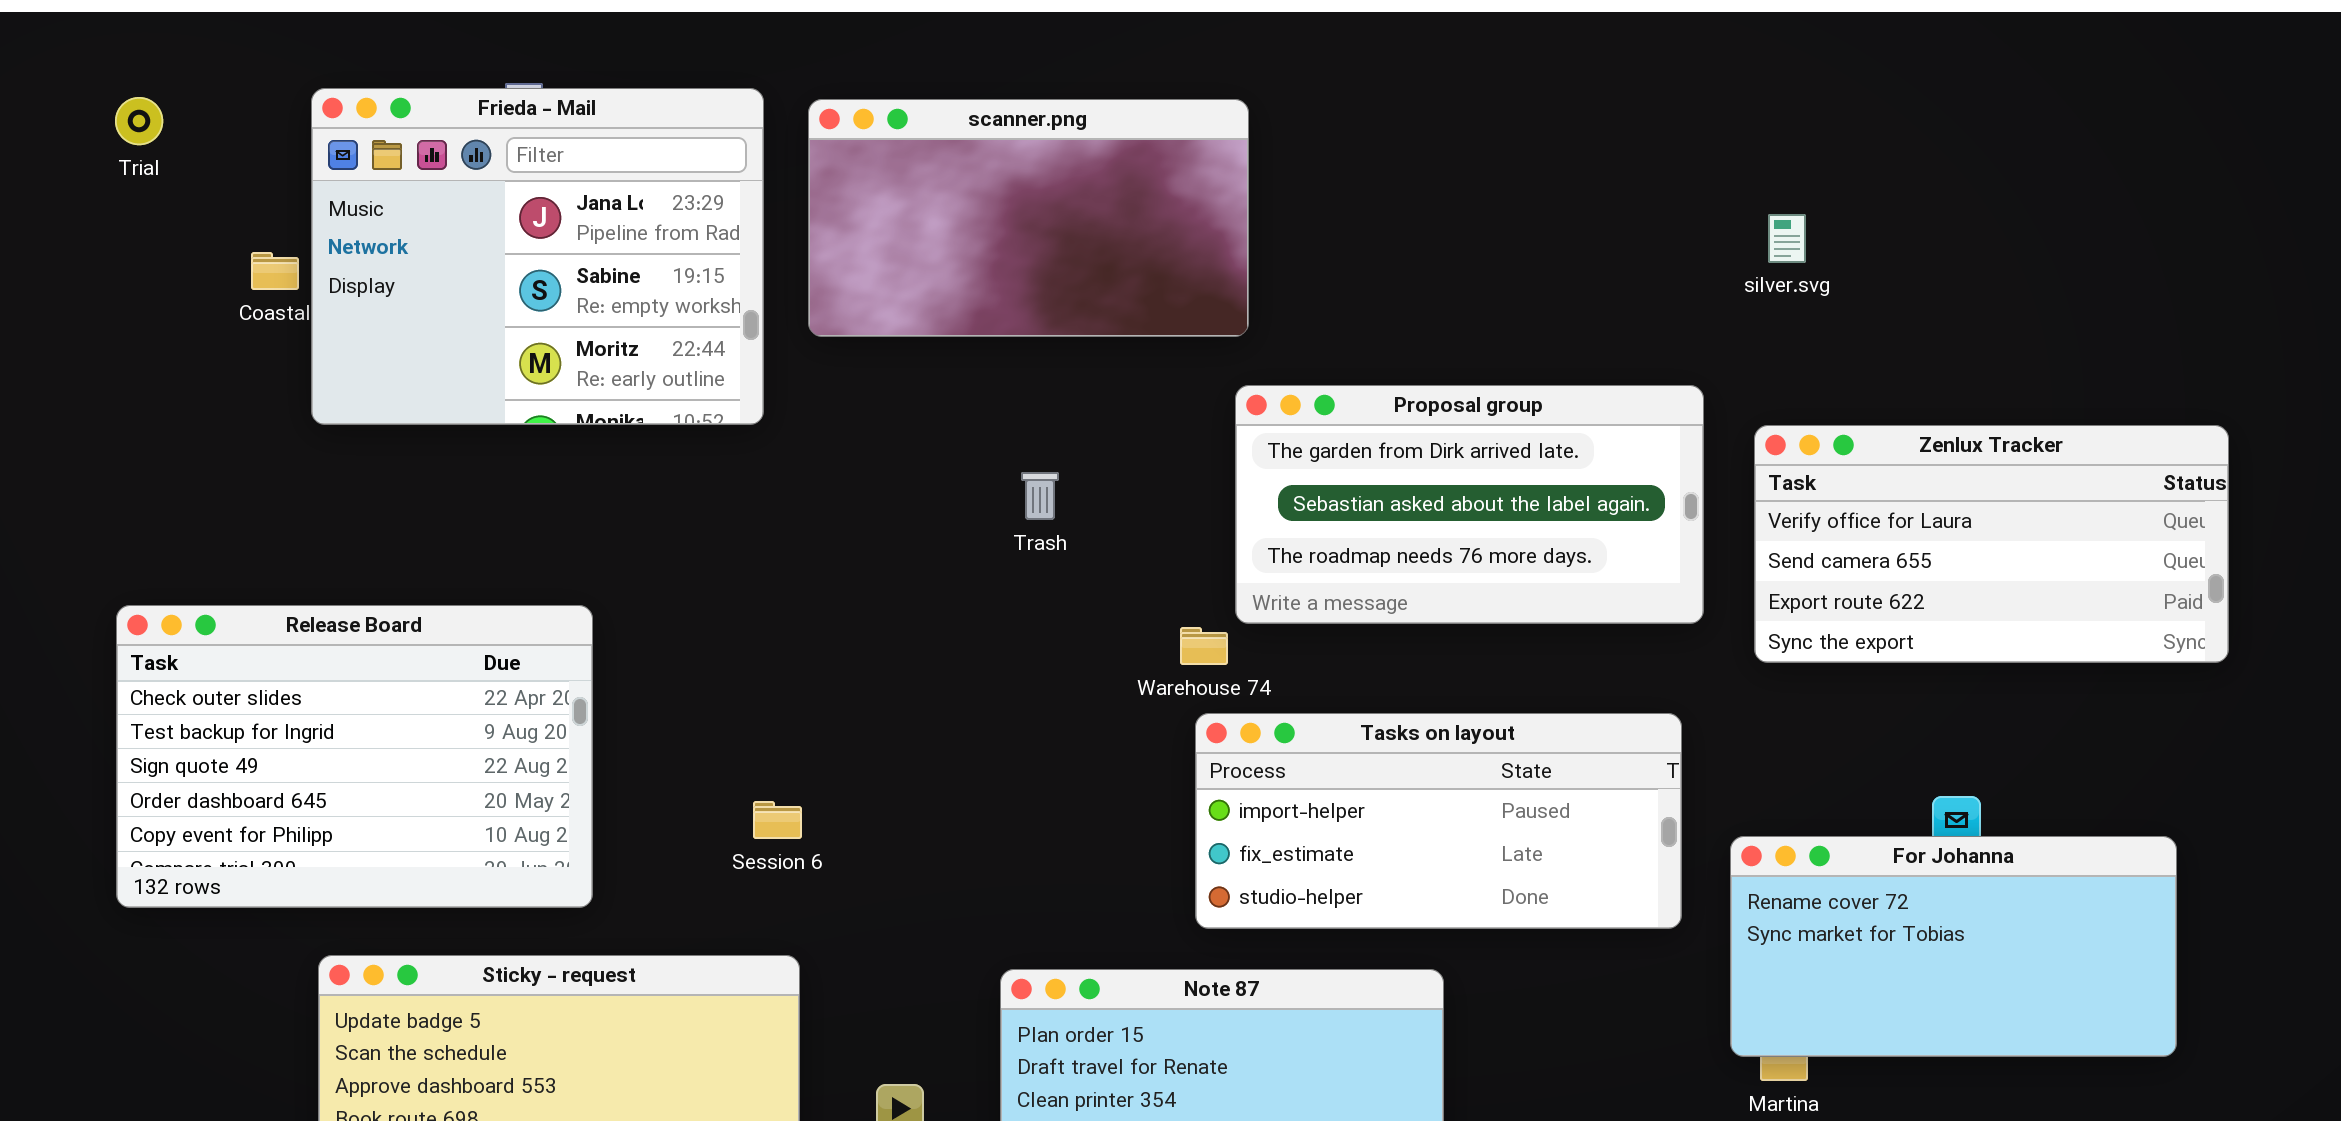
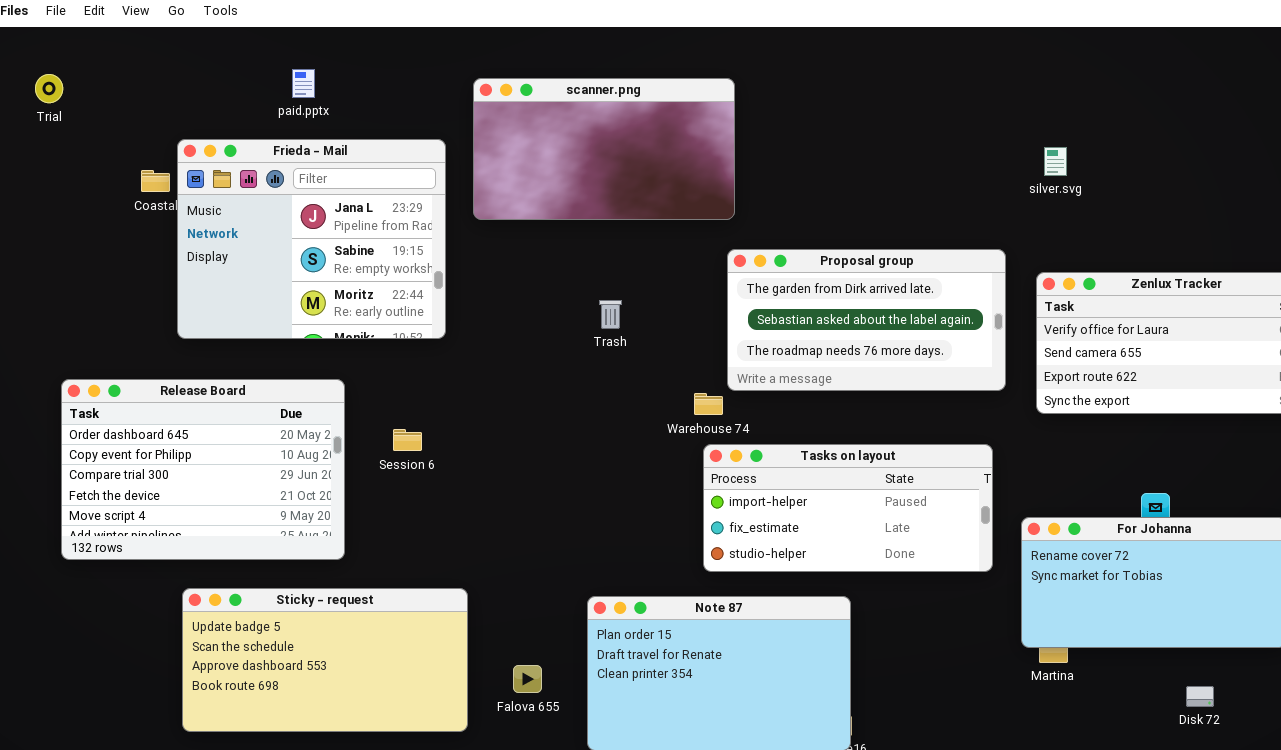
Frieda - Mail: [311,88,764,425] -> [177,139,446,339], moved
Trial: [115,97,163,145] -> [35,74,63,103], moved
Release Board: [116,605,593,908] -> [61,379,345,560], scrolled down 3 rows
Session 6: [753,801,802,839] -> [393,429,422,451], moved

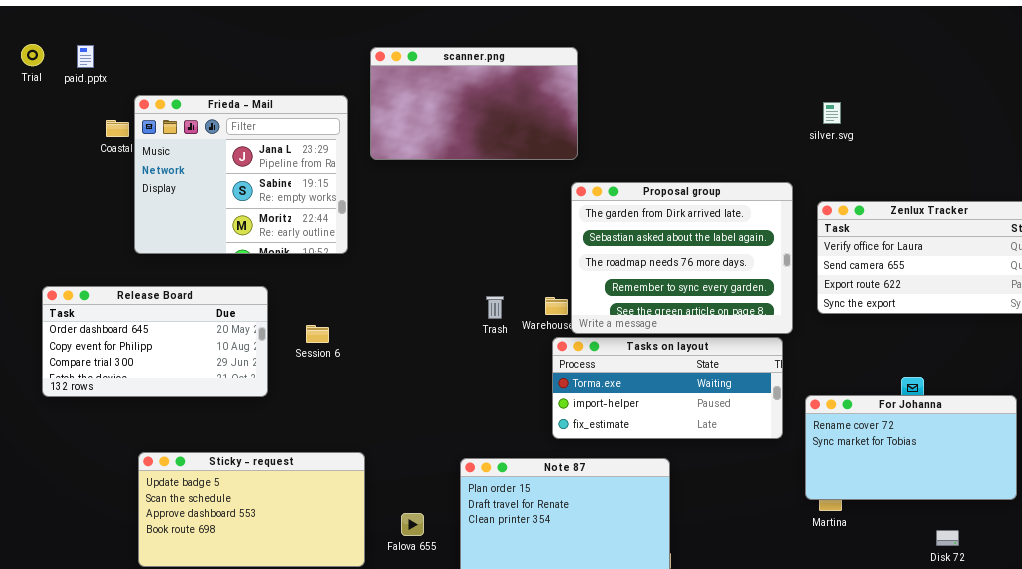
paid.pptx: [292,69,315,98] -> [77,45,94,68], moved
Proposal group: [727,249,1006,391] -> [571,182,793,334], resized
Trash: [599,300,622,329] -> [486,296,504,319], moved
Release Board: [61,379,345,560] -> [42,286,268,397], resized
Tasks on layout: [703,444,993,572] -> [552,337,783,439], scrolled up 1 row

